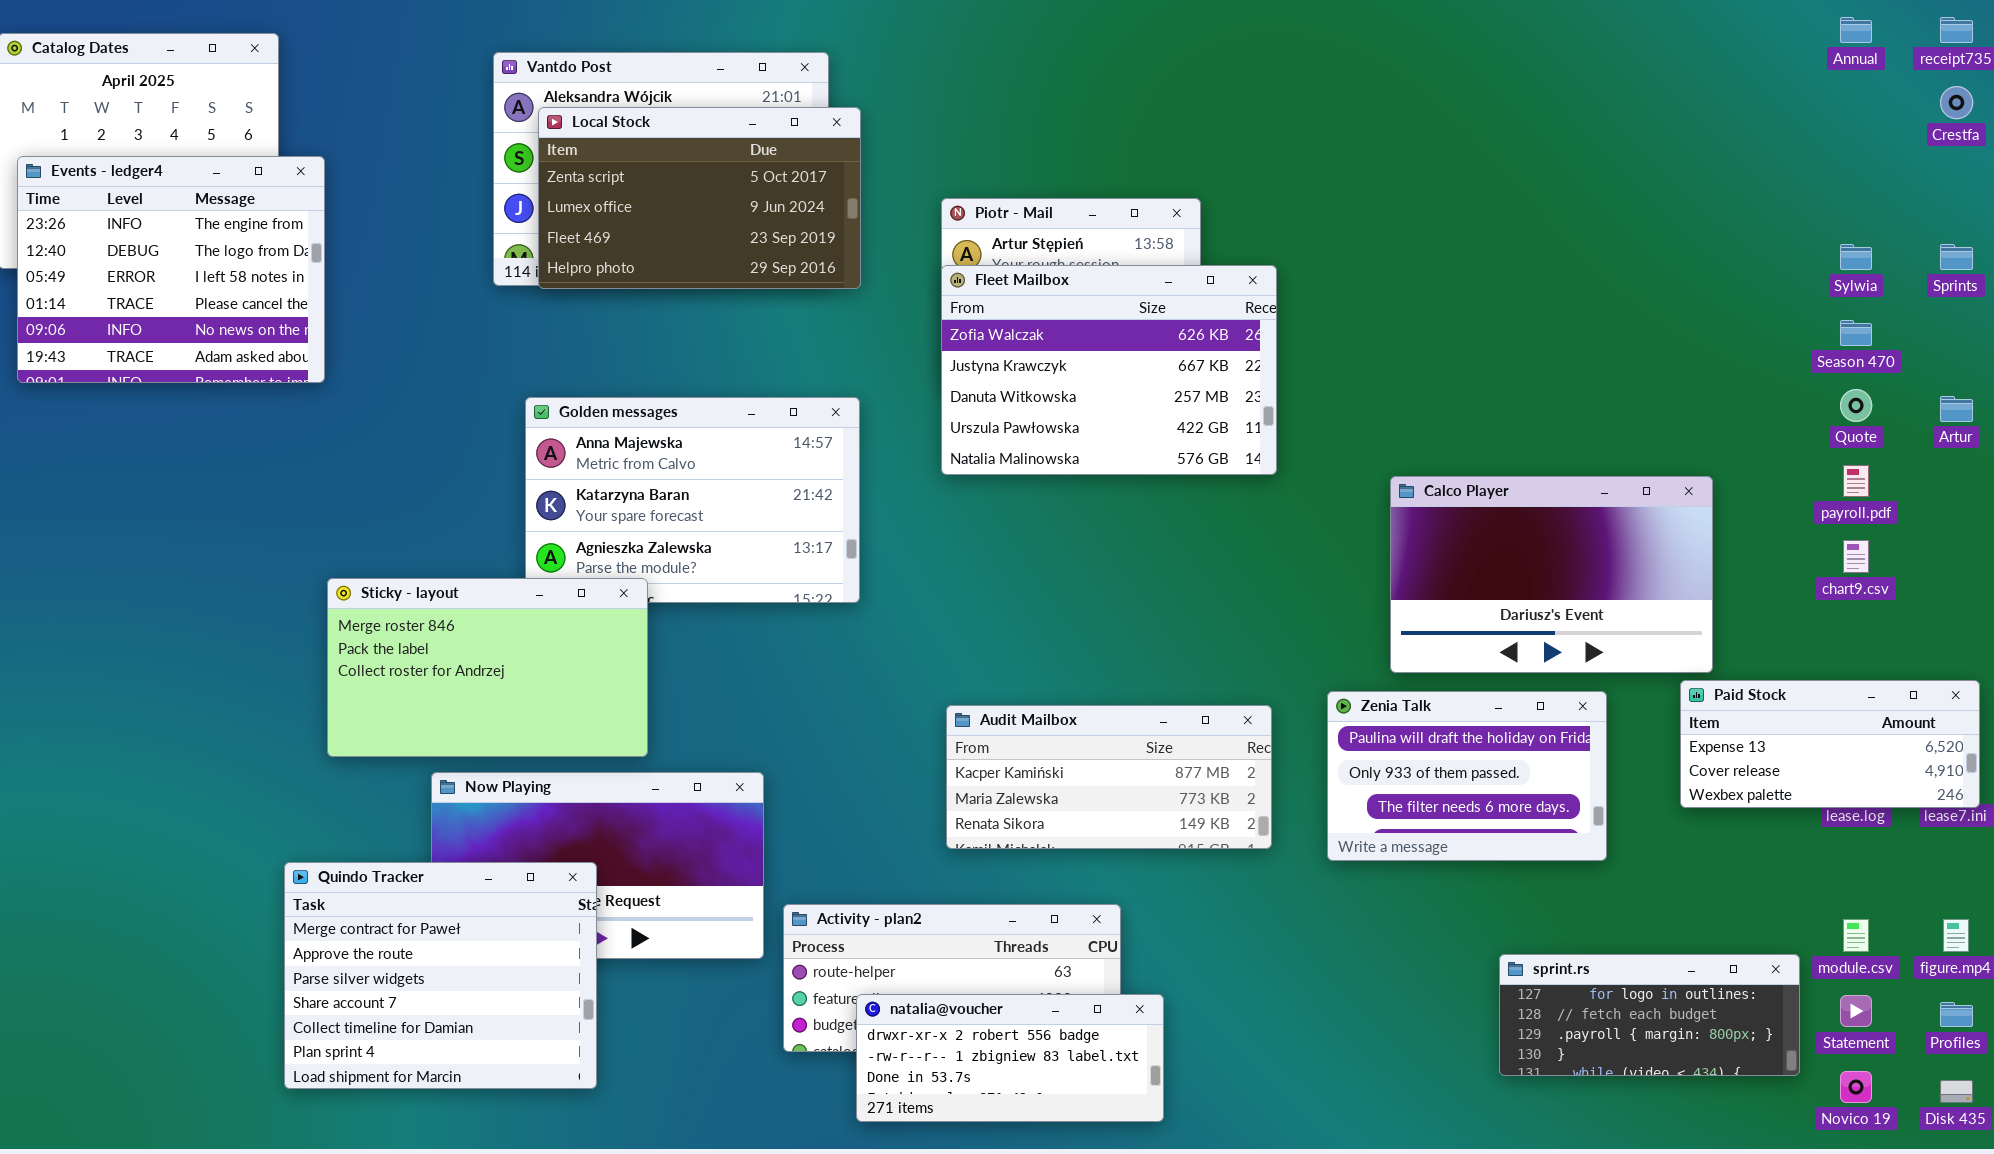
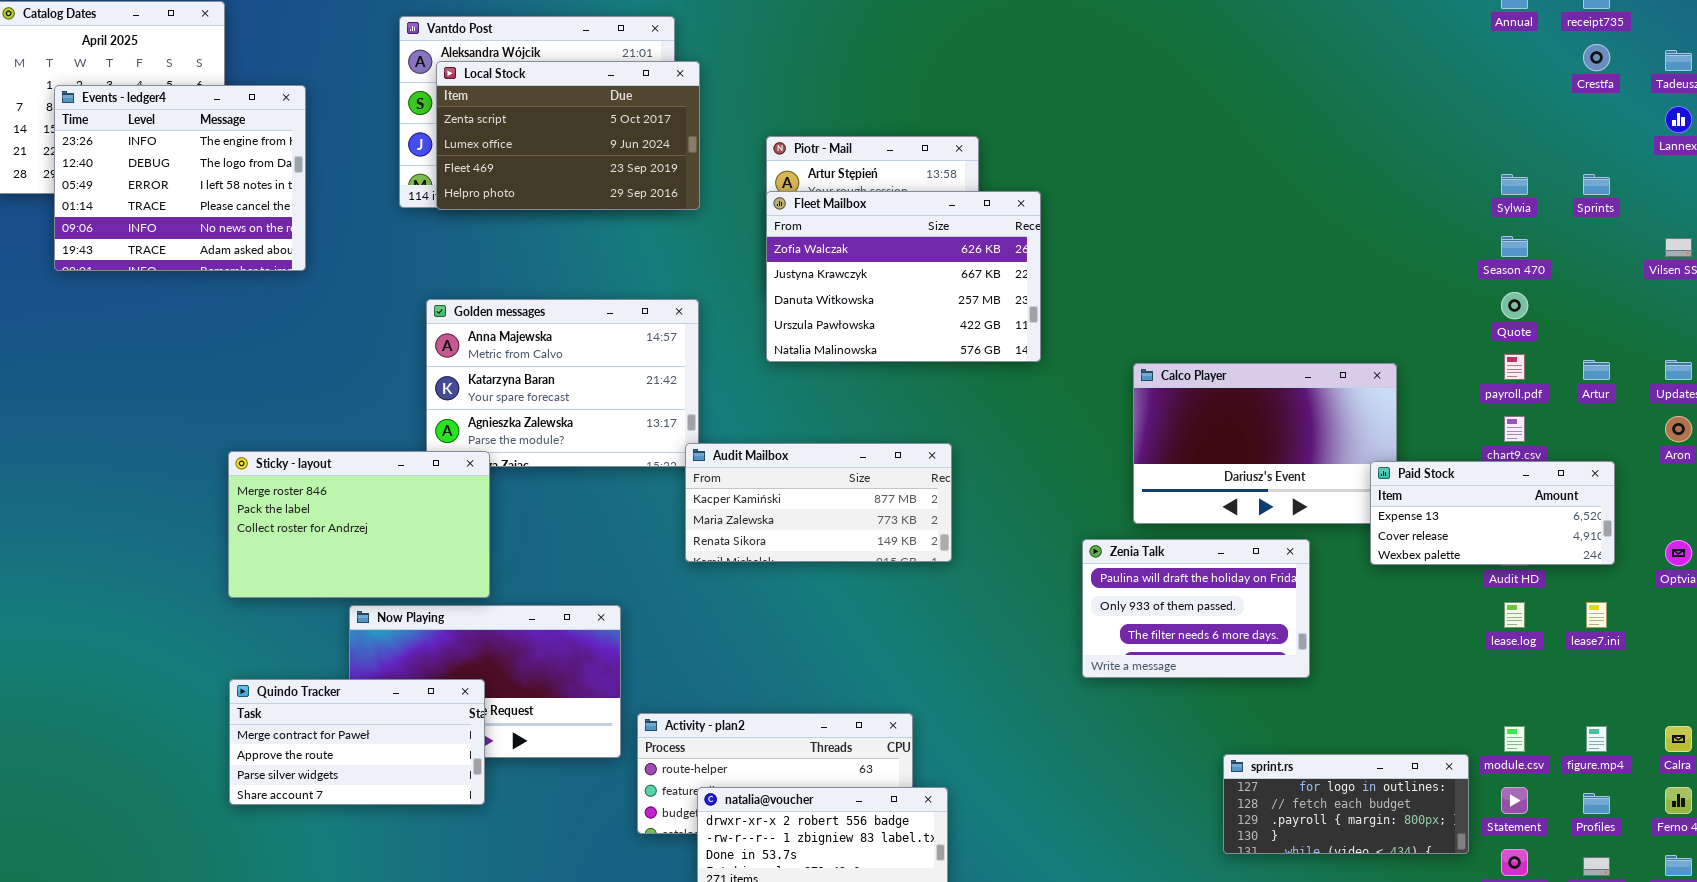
Events - ledger4: [17,156,325,383] -> [54,85,306,271], moved
Artur: [1940,396,1973,422] -> [1583,360,1610,380], moved
Sticky - layout: [327,578,648,757] -> [228,451,490,598], moved
Paid Stock: [1680,680,1980,808] -> [1370,461,1615,565], moved
Audit Mailbox: [946,705,1272,849] -> [685,443,952,562], moved
Quindo Tracker: [284,862,597,1089] -> [229,679,485,805], resized

